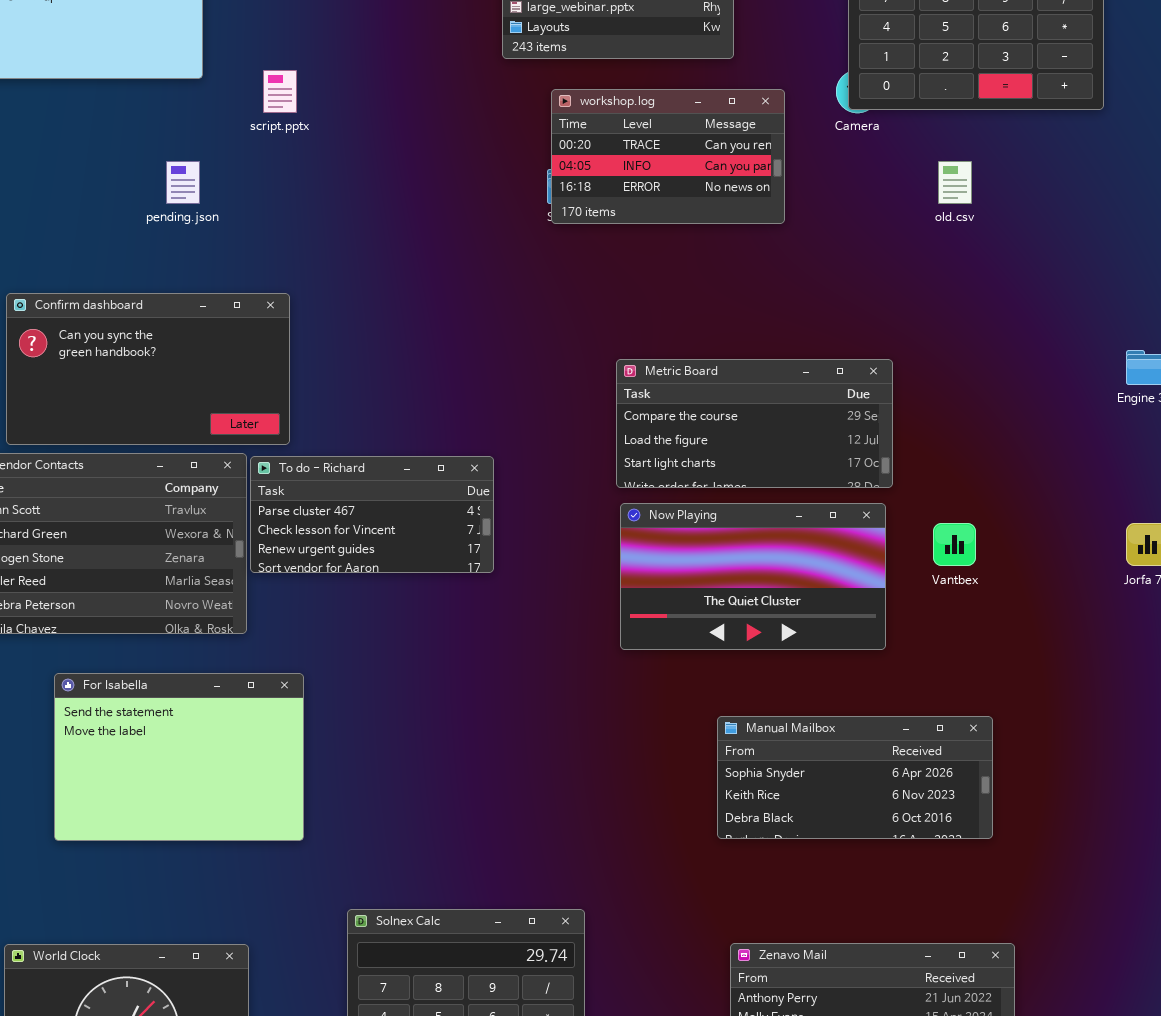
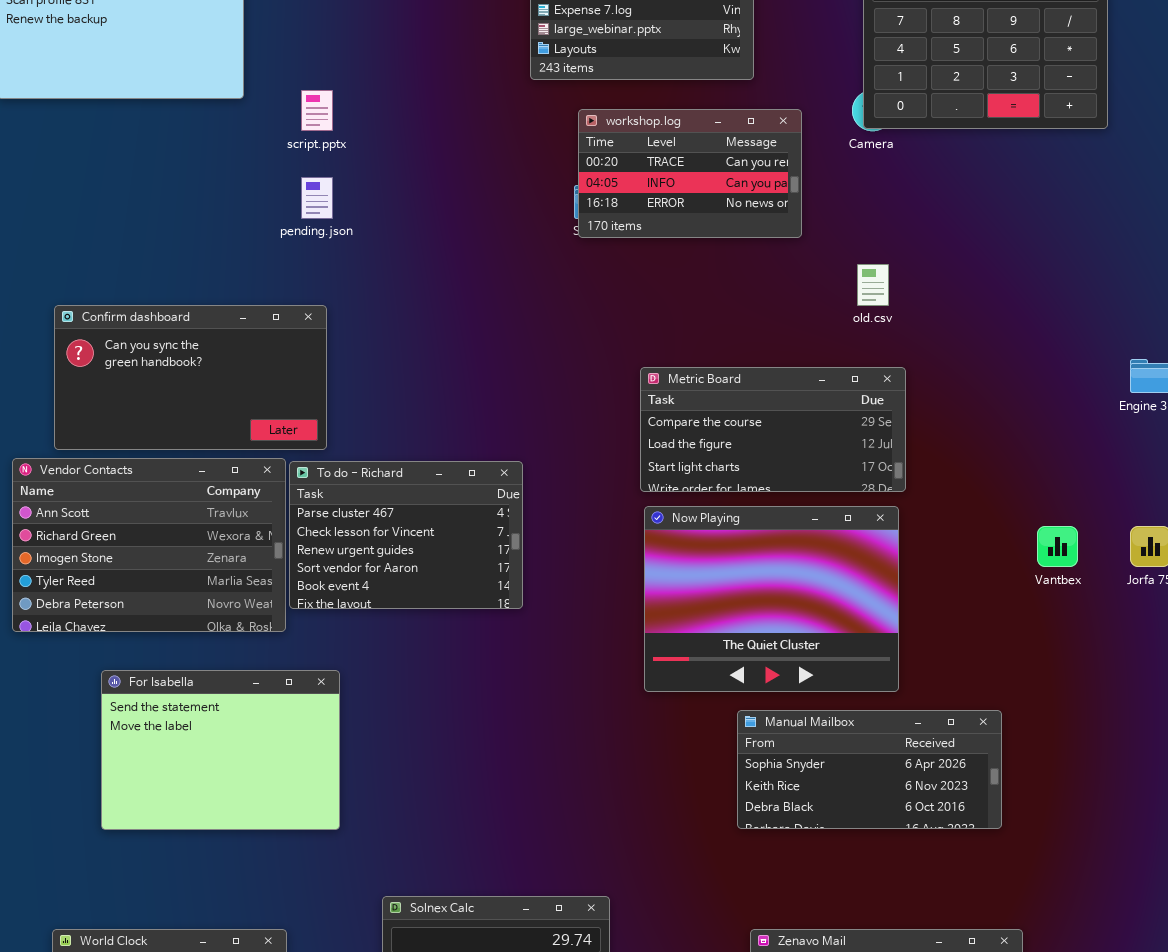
pending.json: [166,161,200,204] -> [301,177,333,219], moved
old.csv: [938,161,972,204] -> [857,264,889,306], moved
To do - Richard: [250,456,494,573] -> [289,461,523,609], resized
Now Playing: [620,503,886,650] -> [644,506,899,692], resized
Vantbex: [933,523,976,566] -> [1037,526,1078,567], moved

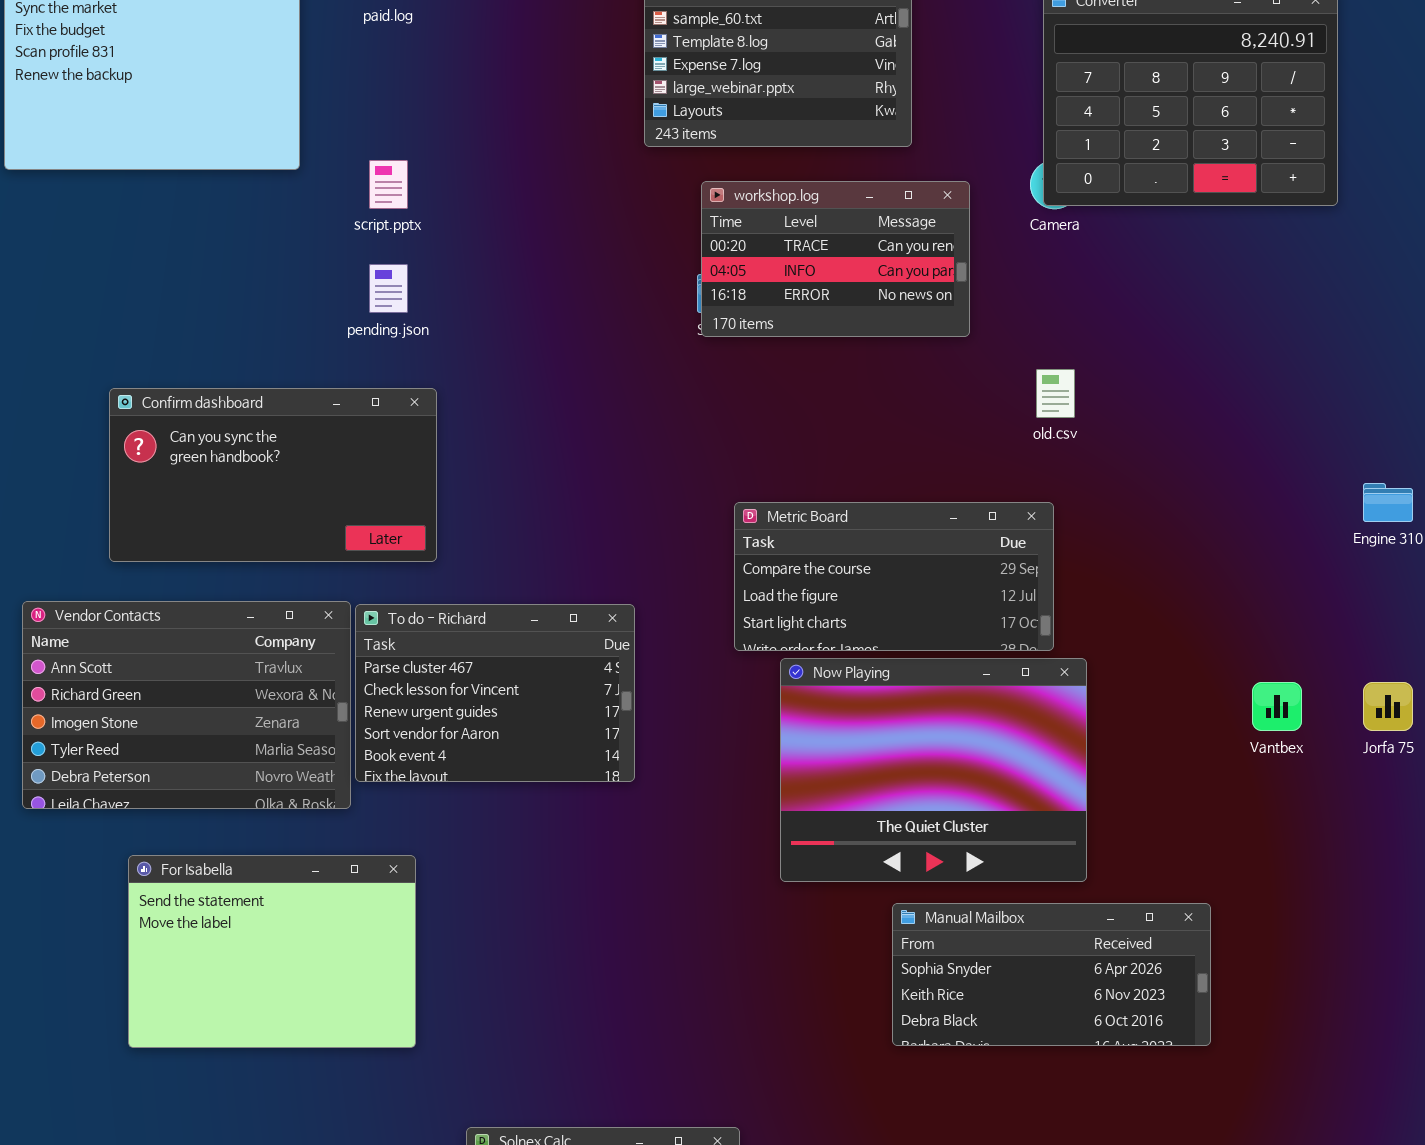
Confirm dashboard: [54,305,327,450] -> [109,388,437,562], moved
Metric Board: [640,367,906,492] -> [734,502,1054,651], moved

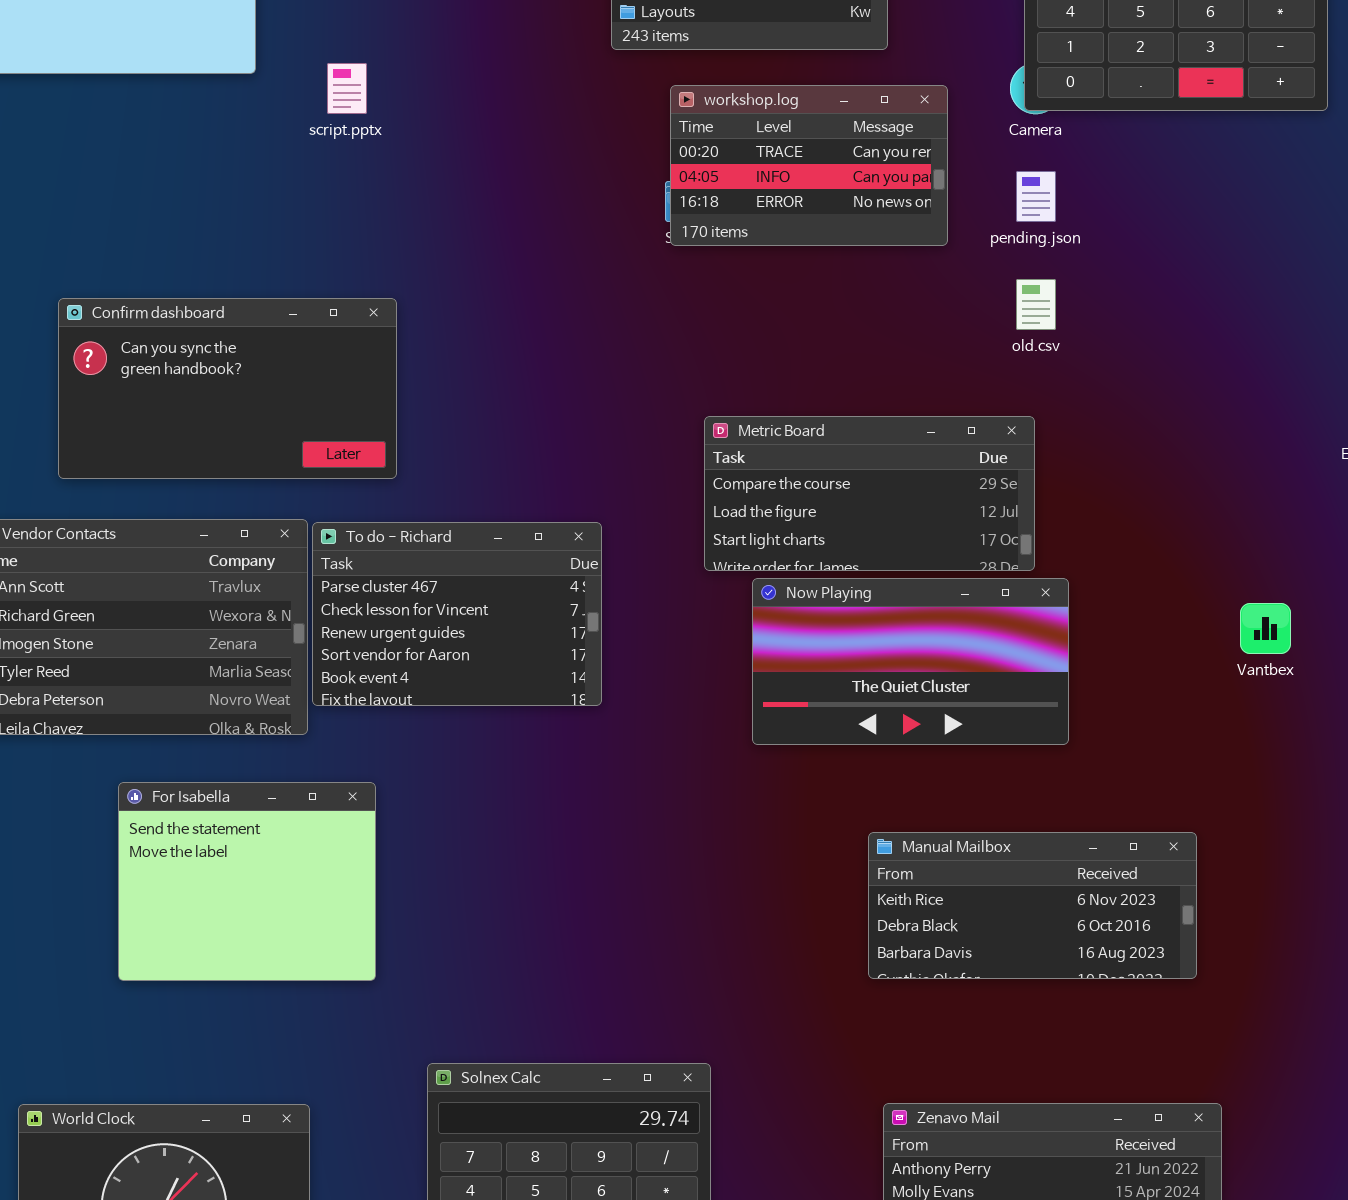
pending.json: [369,264,408,313] -> [1016,171,1056,222], moved
Now Playing: [780,658,1087,882] -> [752,578,1069,745], resized
For Isabella: [128,855,416,1048] -> [118,782,376,981], resized
Manual Mailbox: [892,903,1211,1046] -> [868,832,1197,979], scrolled down 1 row

